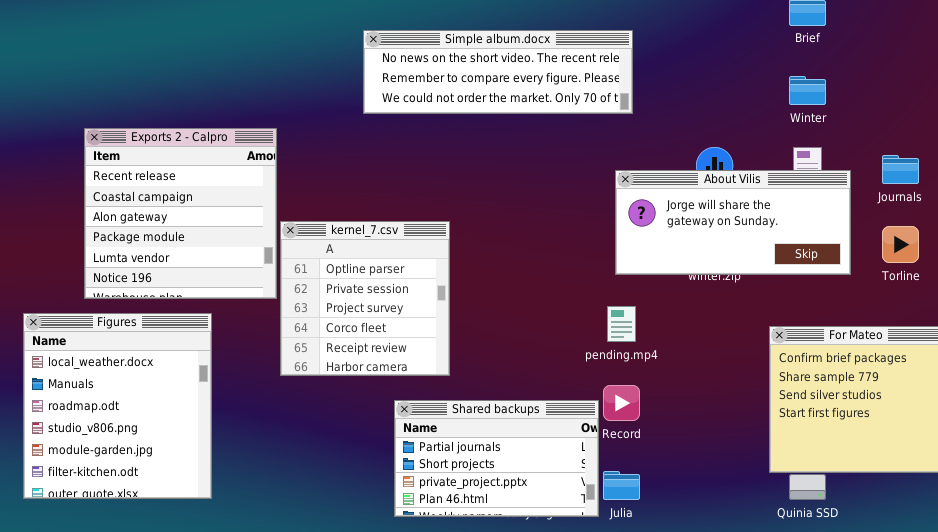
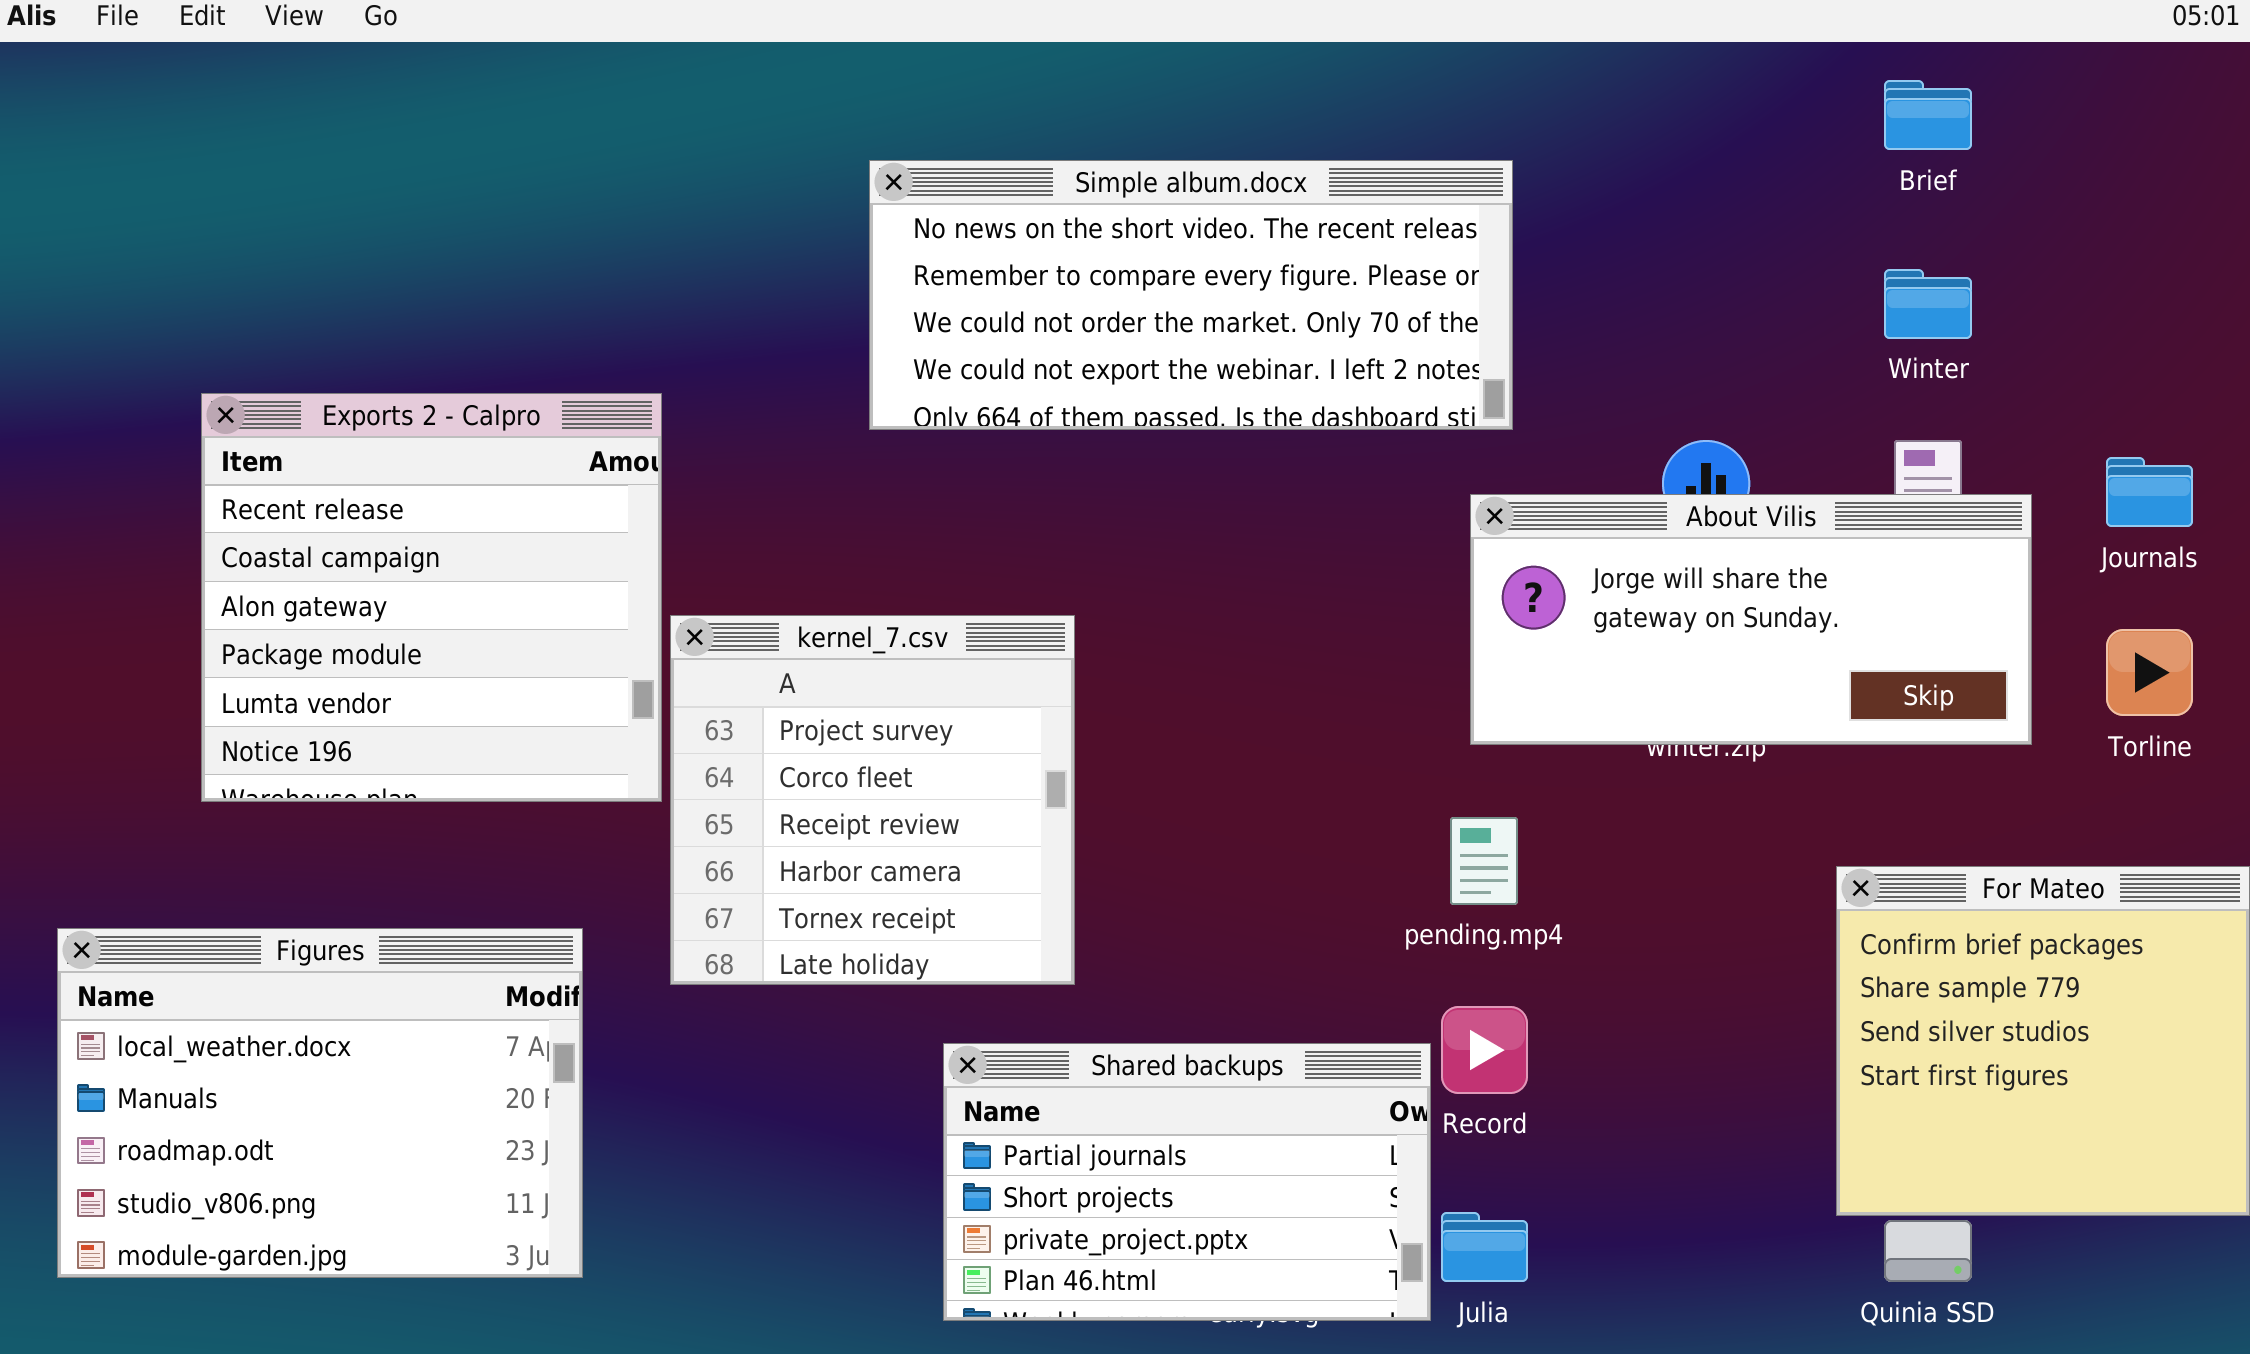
Simple album.docx: [363,30,633,114] -> [869,160,1513,430], resized
kernel_7.csv: [280,221,450,376] -> [670,615,1075,985], scrolled down 2 rows
Figures: [23,313,212,499] -> [57,928,583,1278], resized

